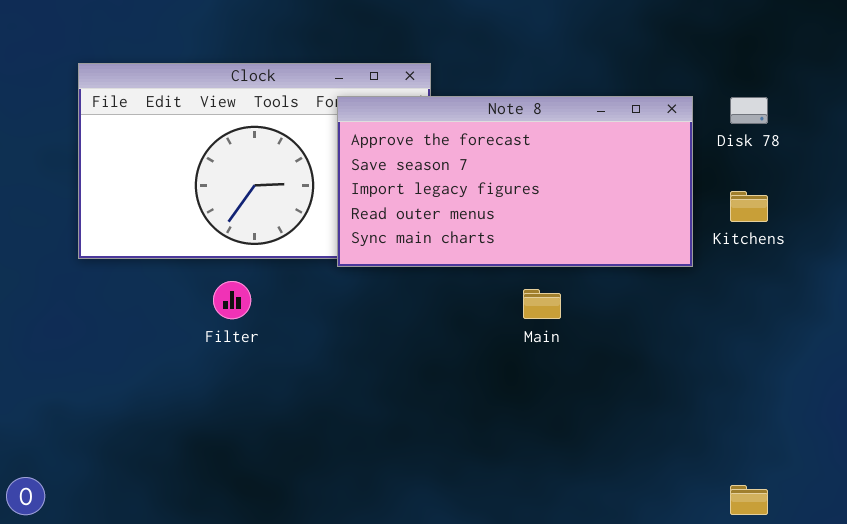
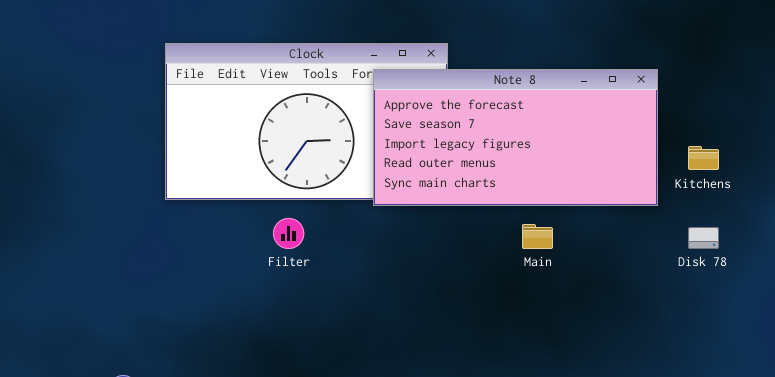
Disk 78: [730,97,768,124] -> [688,227,719,249], moved

